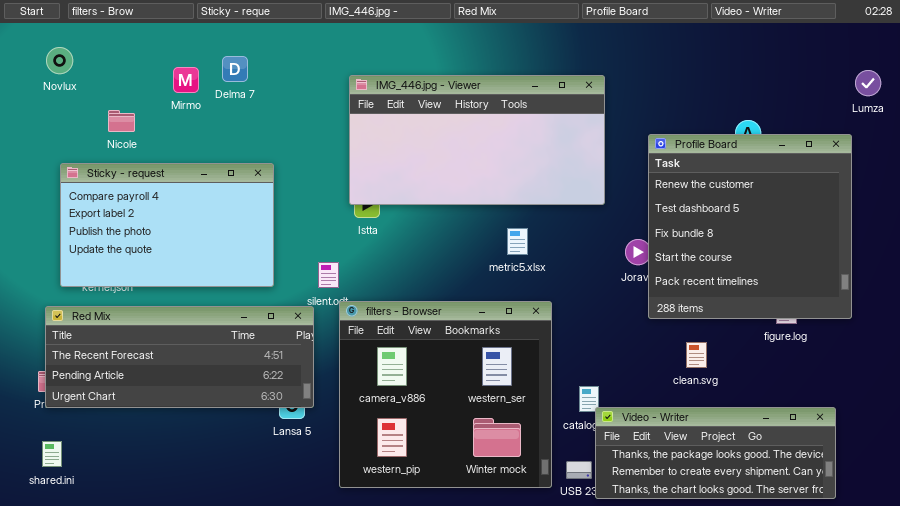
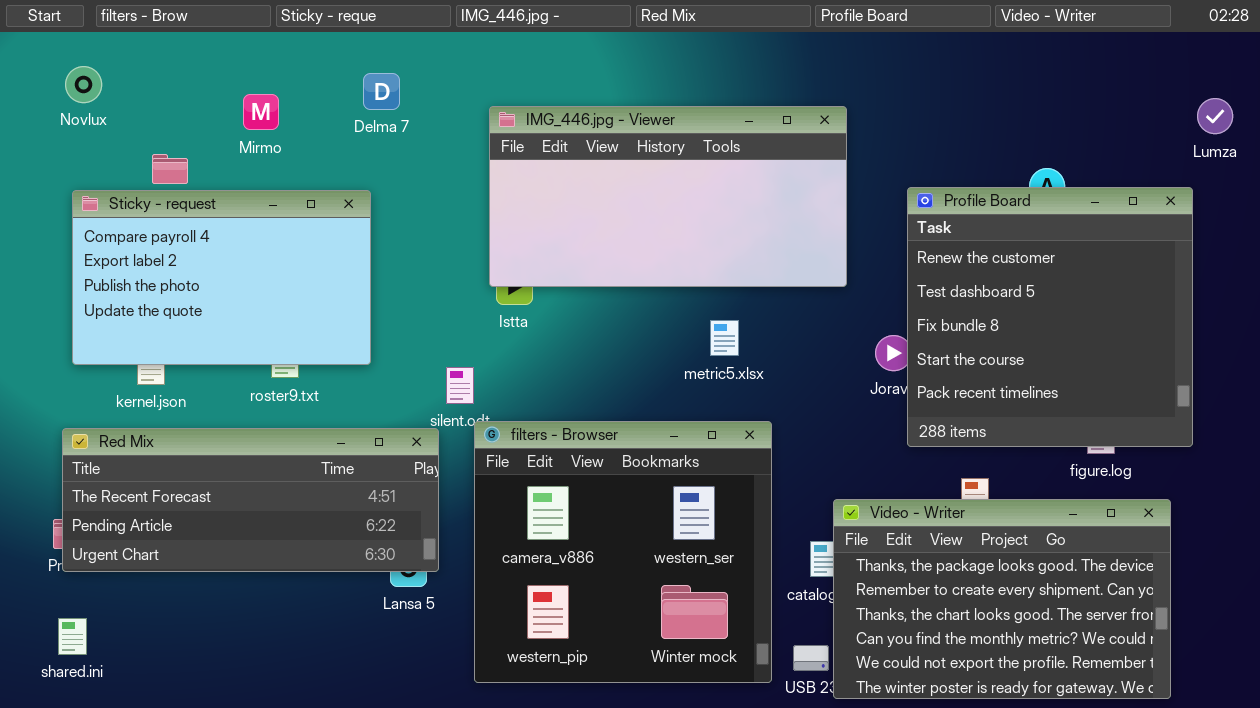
Delma 7: [222,56,248,82] -> [363,73,400,110], moved
Sticky - request: [60,163,274,287] -> [72,190,371,365], moved
Video - Writer: [595,407,836,499] -> [833,499,1171,699], resized

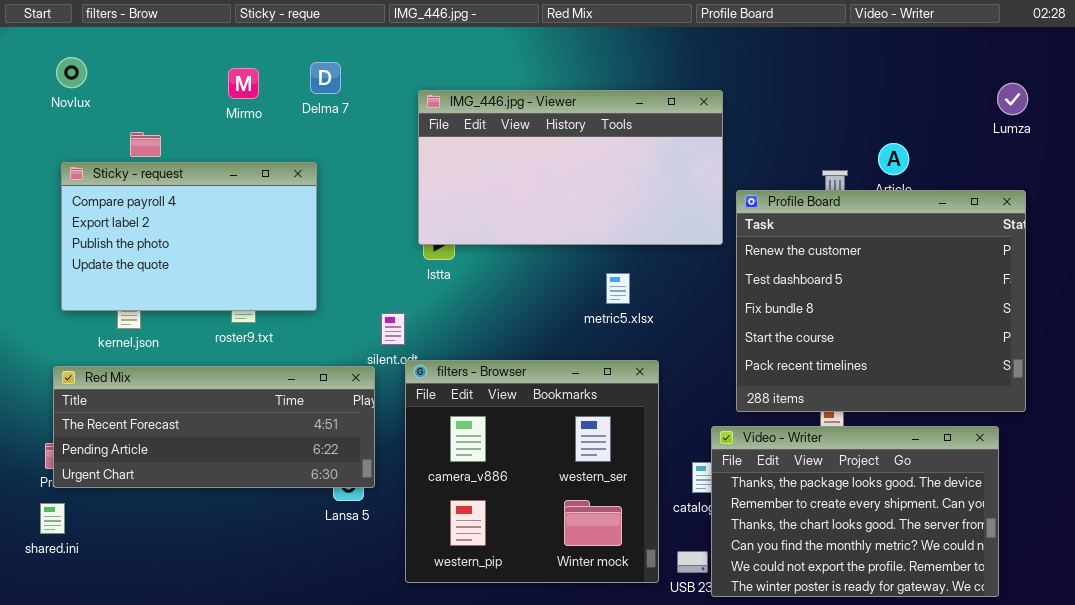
Mirmo: [243,94,279,130] -> [228,68,259,99], moved
Lumza: [1197,98,1233,134] -> [997,83,1028,115], moved
Profile Board: [907,187,1193,447] -> [736,190,1026,412], moved, resized
shared.ini: [58,618,87,655] -> [40,503,65,534], moved

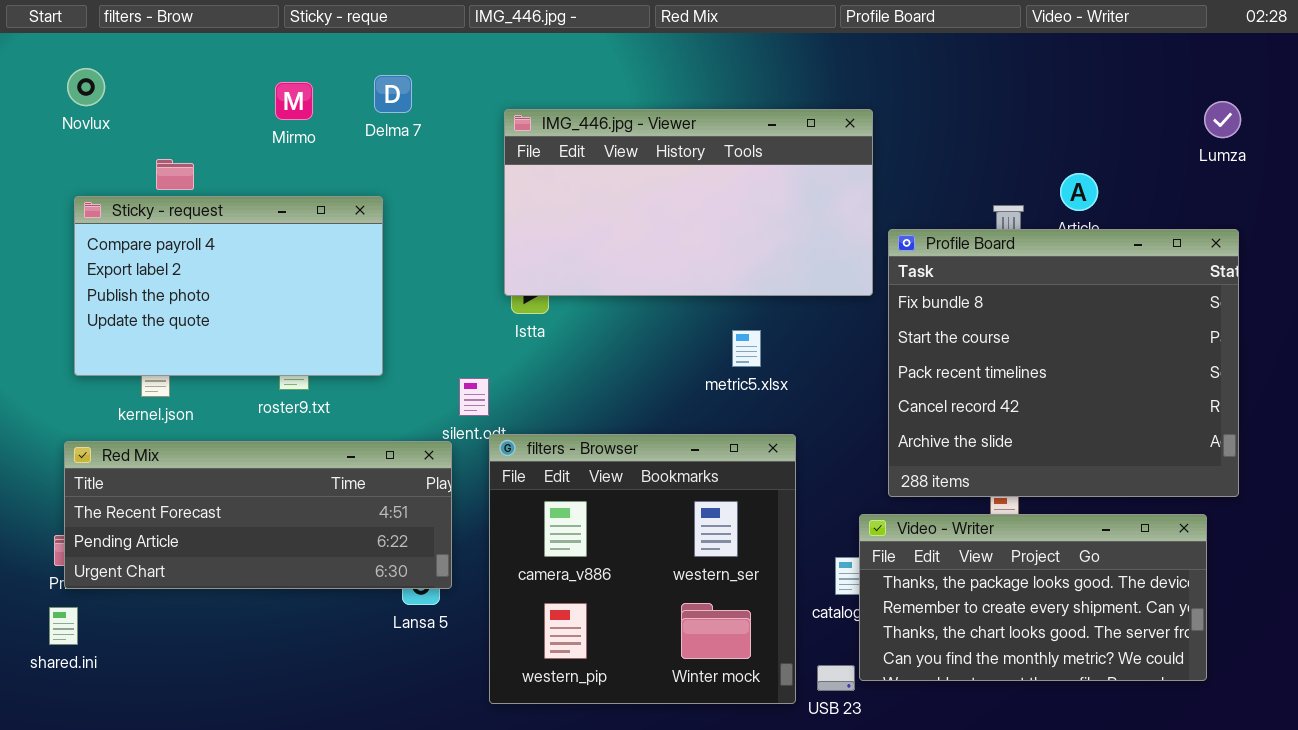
Profile Board: [736,190,1026,412] -> [888,229,1239,497], scrolled down 2 rows
Video - Writer: [711,426,999,597] -> [859,514,1207,681], resized

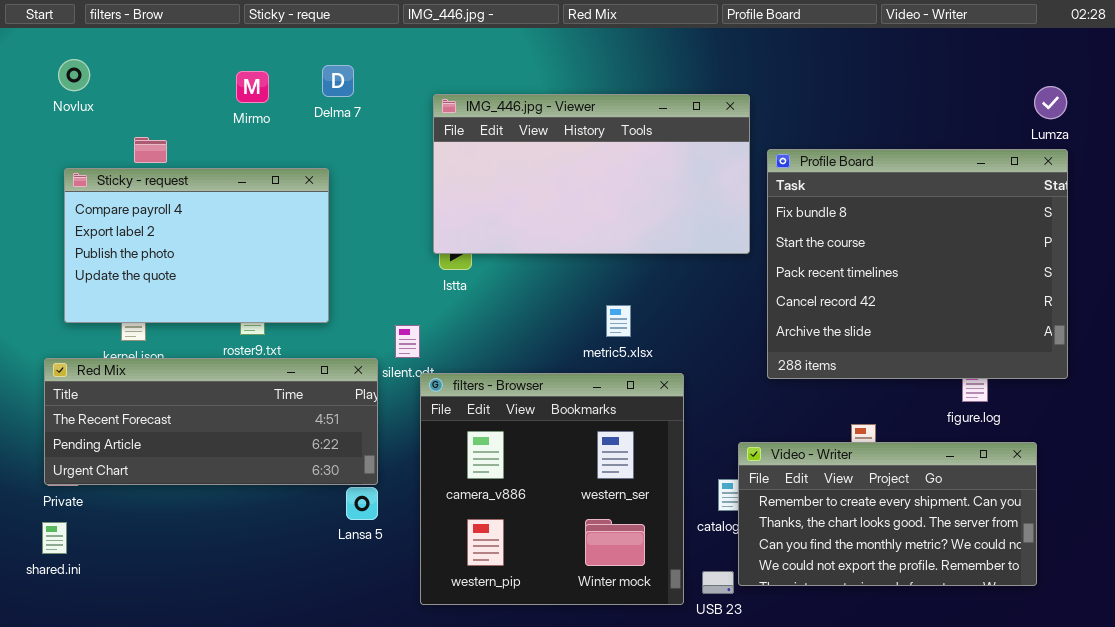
Profile Board: [888,229,1239,497] -> [767,149,1068,379], moved
metric5.xlsx: [732,330,761,367] -> [606,305,631,337], moved
Red Mix: [64,441,452,589] -> [44,358,378,485], moved
Video - Writer: [859,514,1207,681] -> [738,442,1037,586], scrolled down 1 row

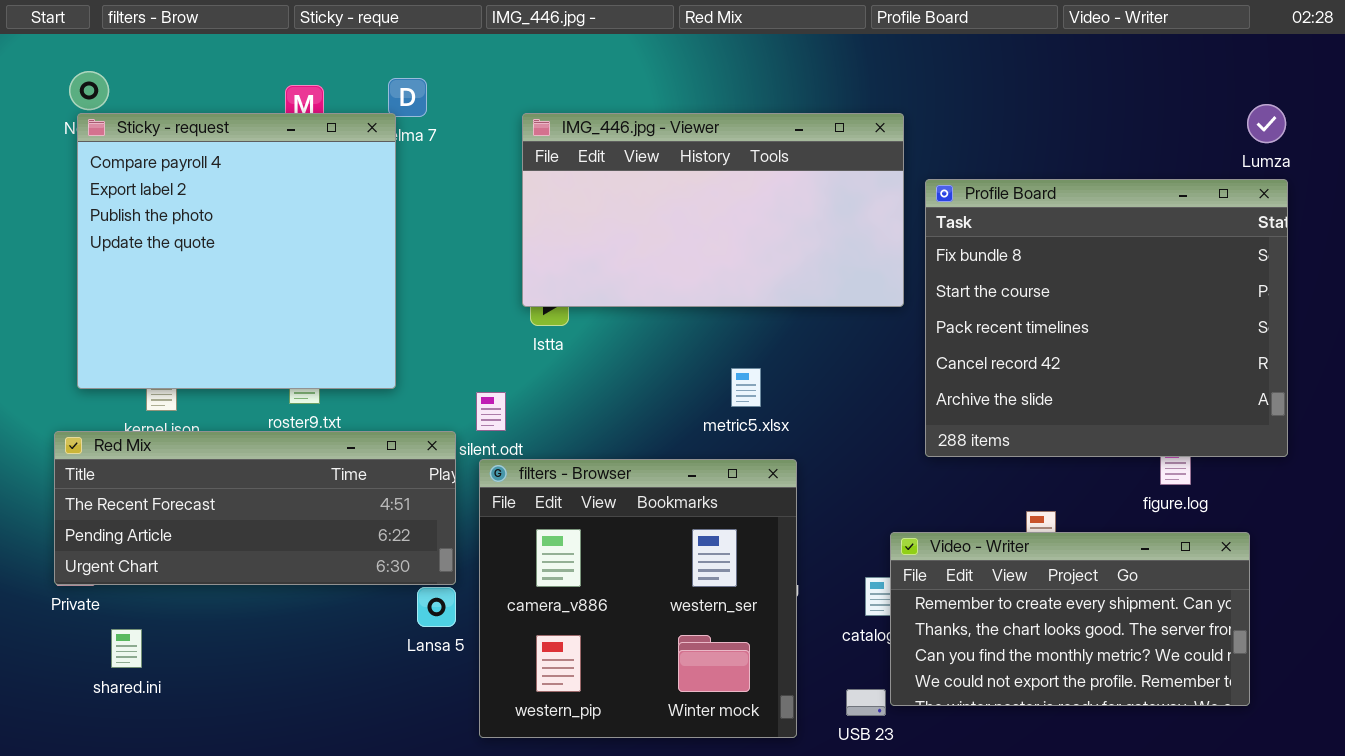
Sticky - request: [64,168,329,323] -> [77,113,396,389], resized
filters - Browser: [420,373,684,605] -> [479,459,797,738], moved
shared.ini: [42,522,67,554] -> [111,629,142,668], moved

